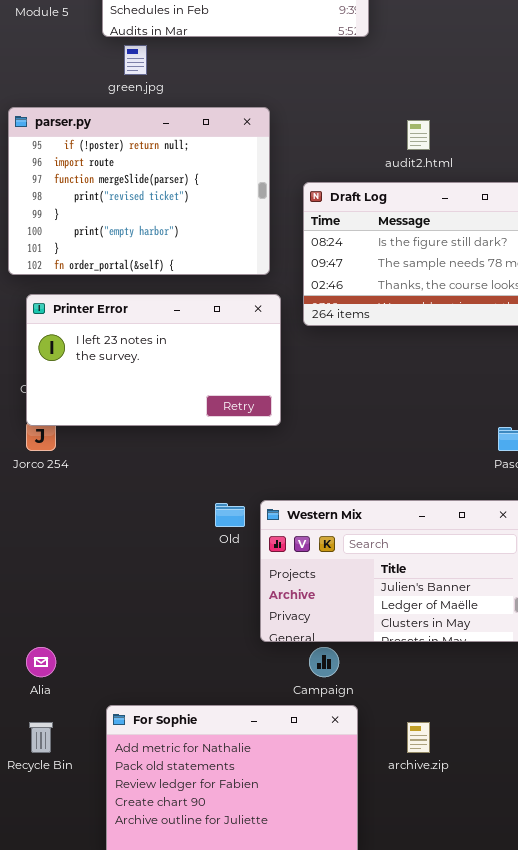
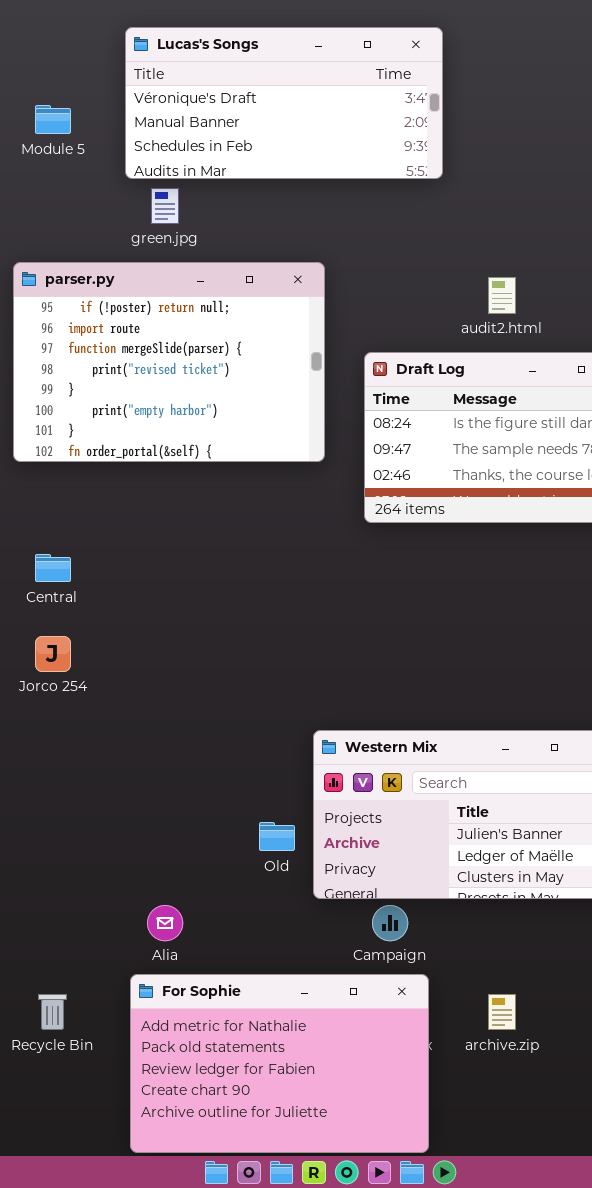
Printer Error: [26,294,281,426] -> none, closed
Old: [215,503,245,527] -> [259,822,295,851], moved
Alia: [26,647,56,677] -> [147,905,183,941], moved

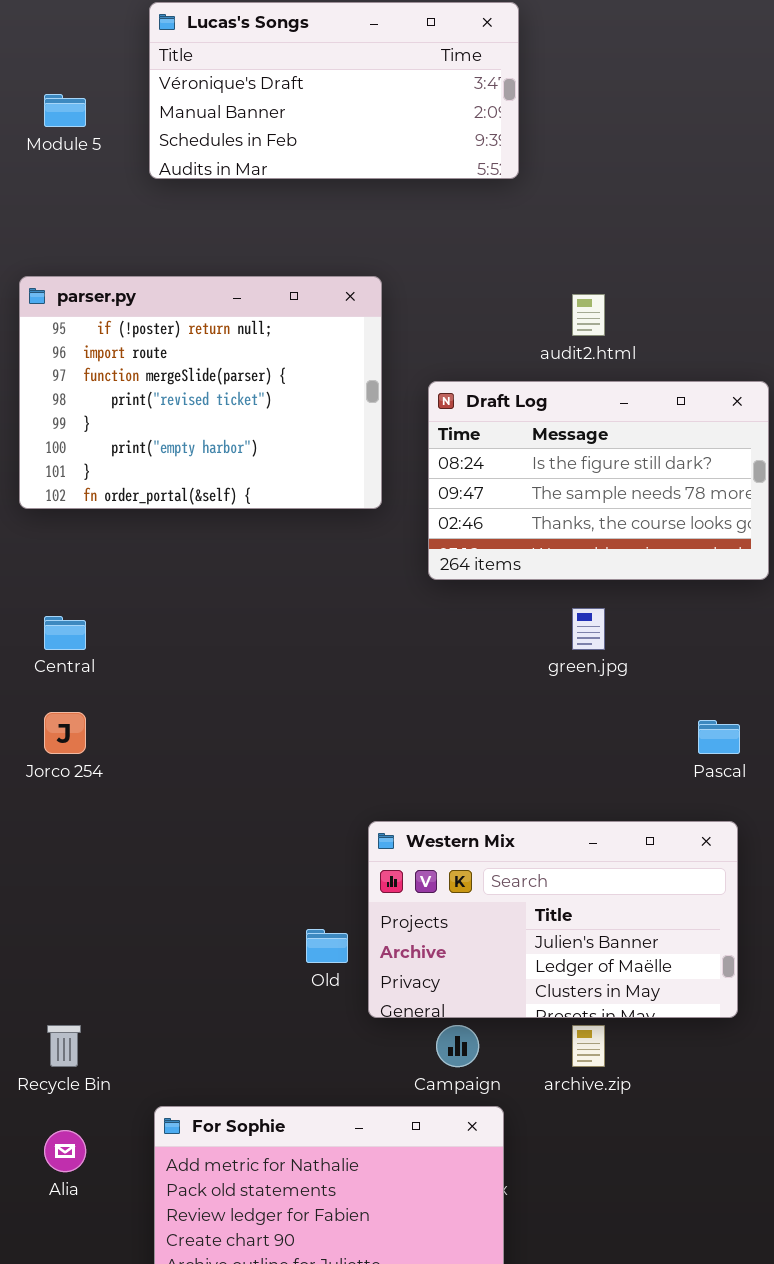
green.jpg: [151,188,179,224] -> [572,608,605,650], moved
Alia: [147,905,183,941] -> [44,1130,86,1172], moved
Recycle Bin: [38,994,67,1030] -> [47,1025,81,1067], moved
archive.zip: [488,994,516,1030] -> [572,1025,605,1067], moved

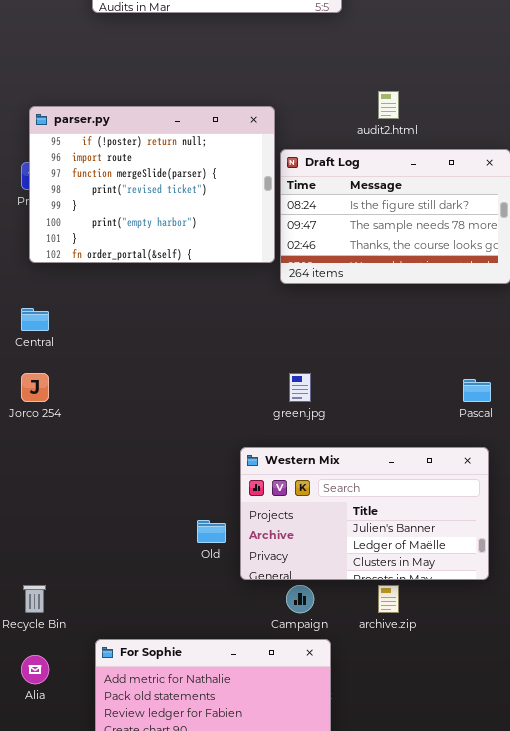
parser.py: [19,276,382,509] -> [29,106,275,263], moved
green.jpg: [572,608,605,650] -> [289,373,311,402], moved

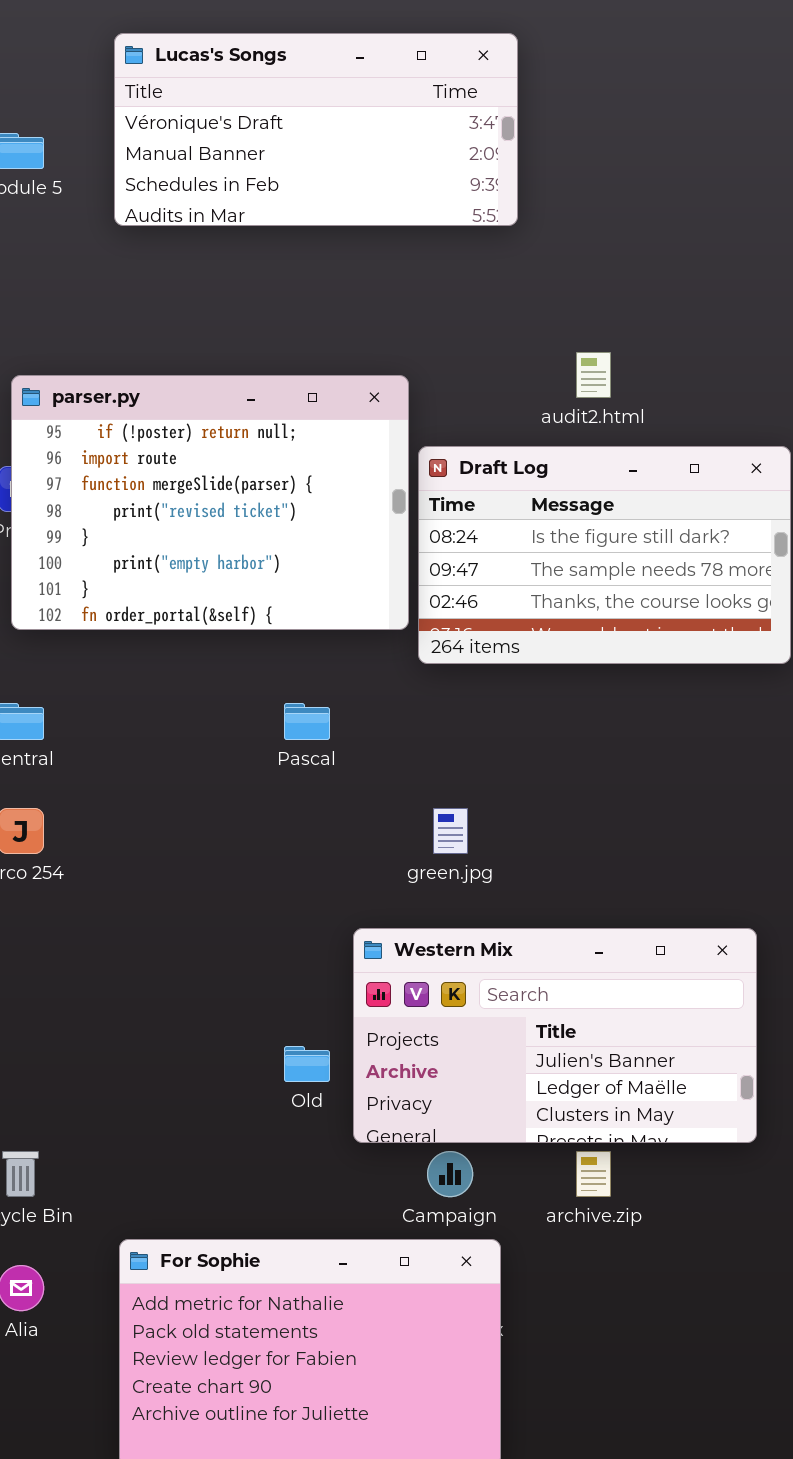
Pascal: [463,379,491,402] -> [284,703,330,740], moved

